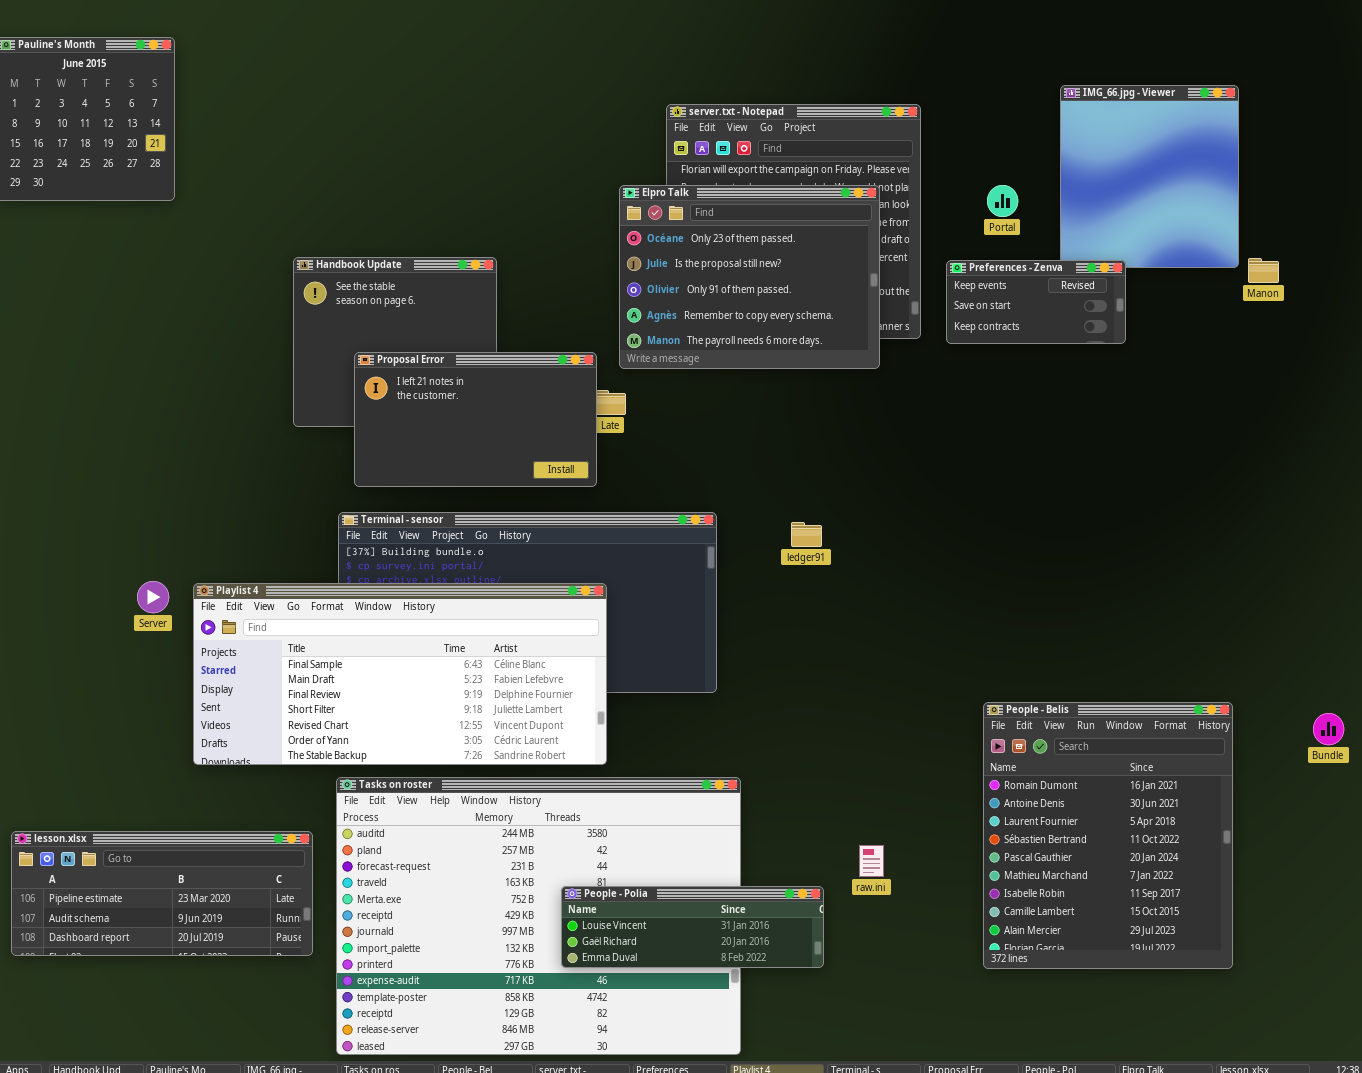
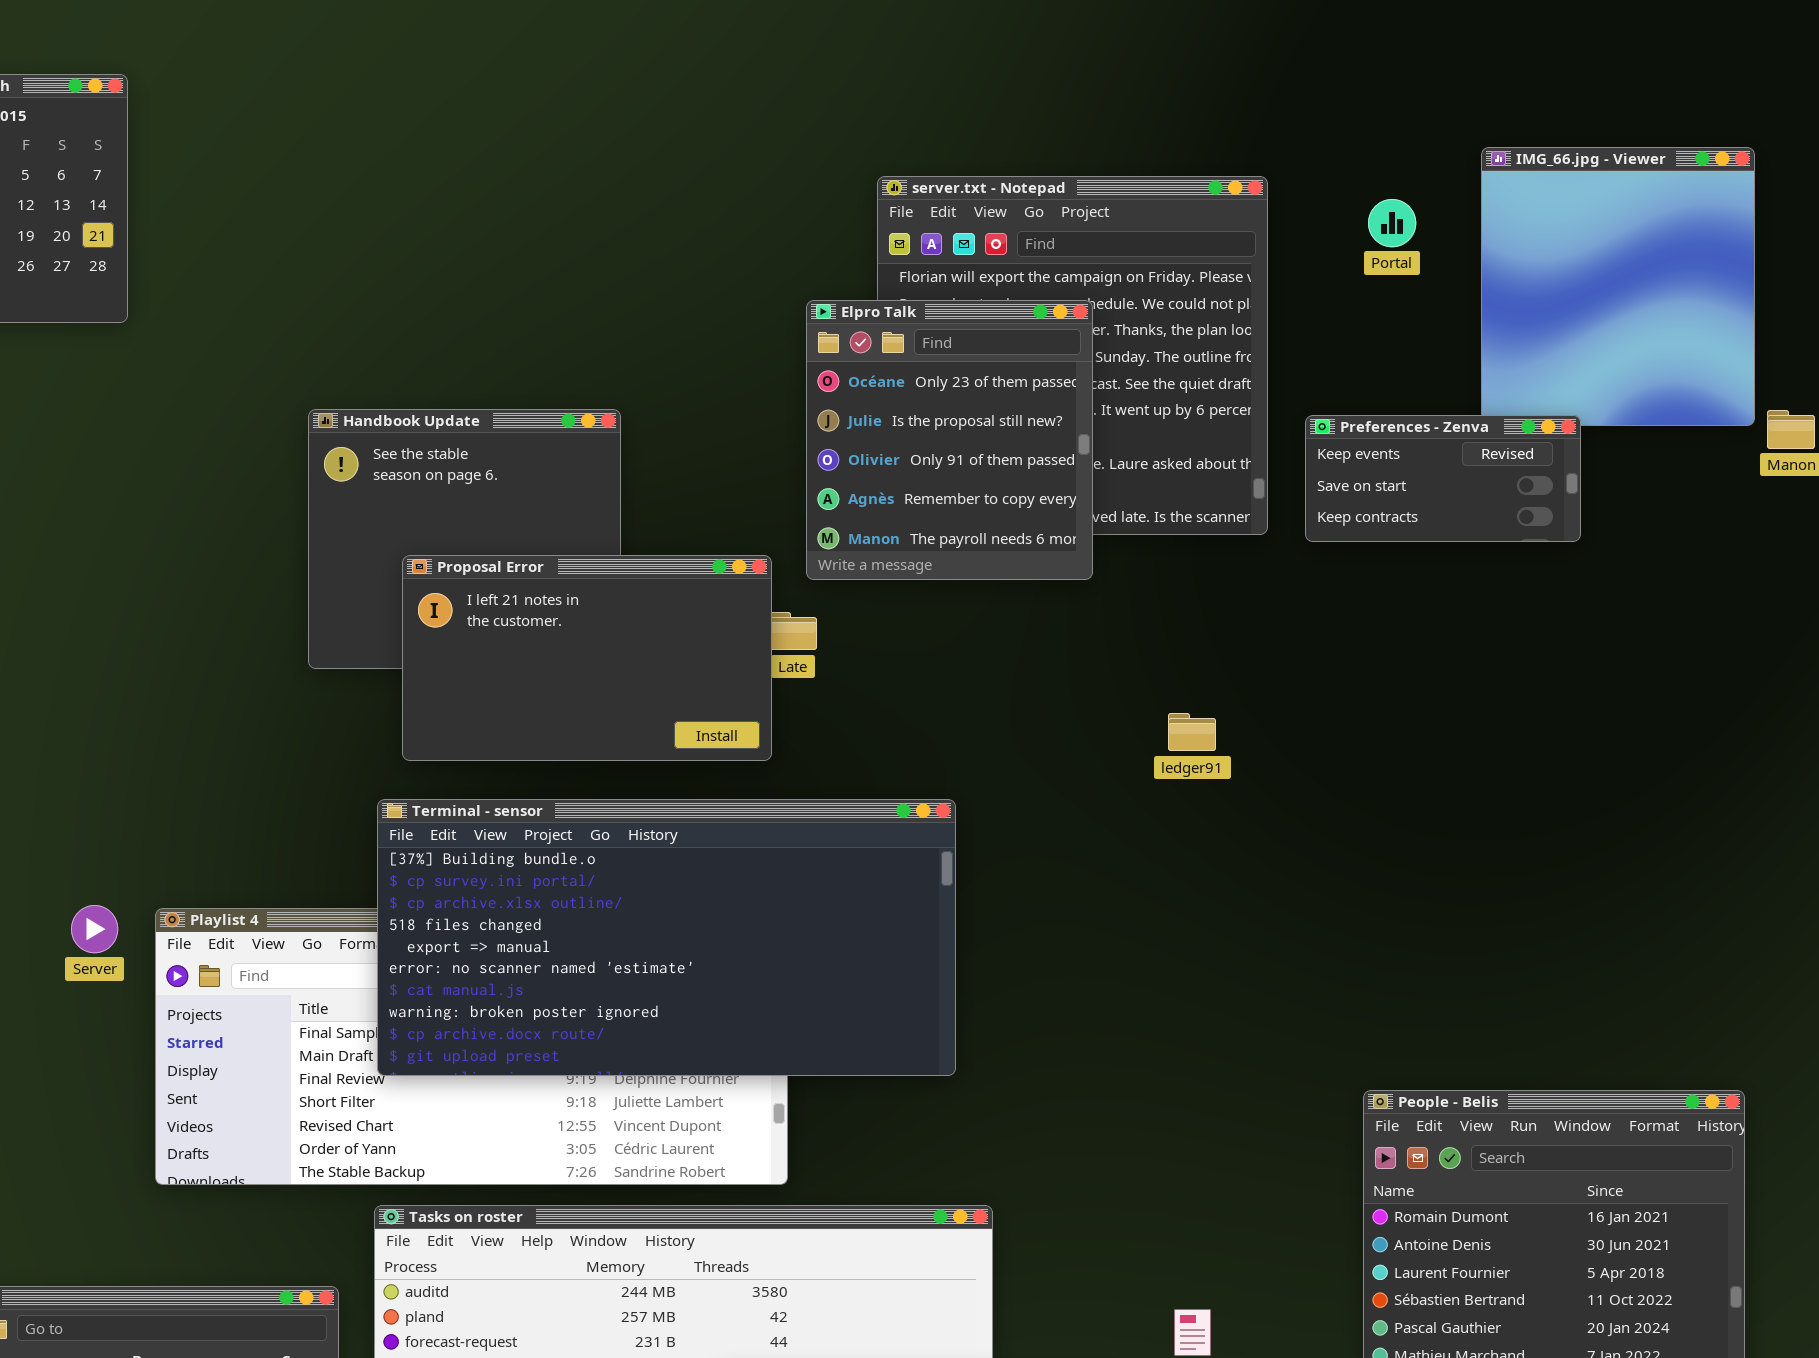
Elpro Talk: [619,185,880,369] -> [806,300,1093,580], resized
Portal: [987,185,1018,217] -> [1368,199,1416,247], moved
Terminal - sensor: [338,512,717,693] -> [377,799,956,1076], raised
ledger91: [791,522,822,547] -> [1168,713,1216,751], moved

